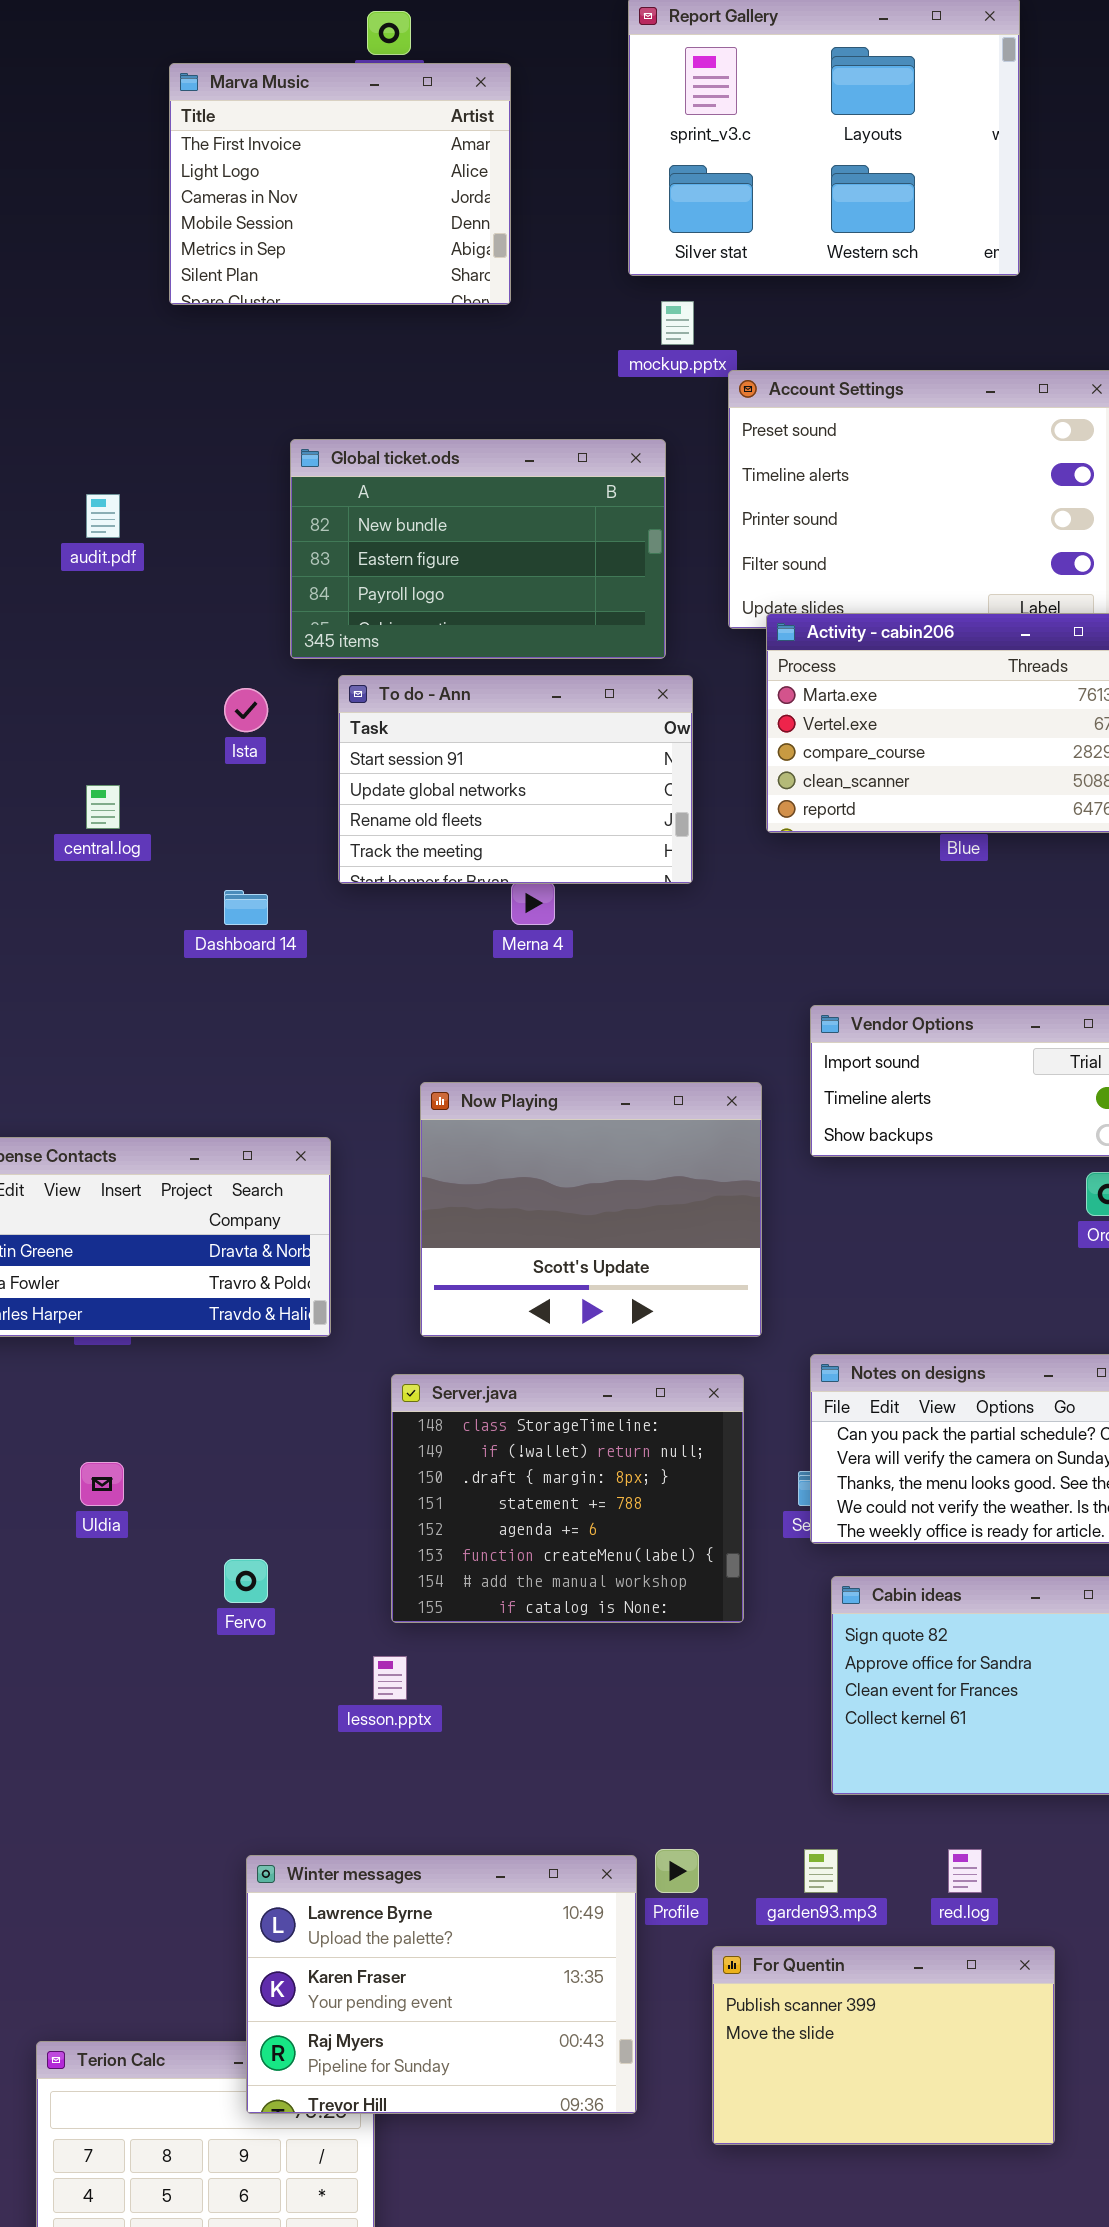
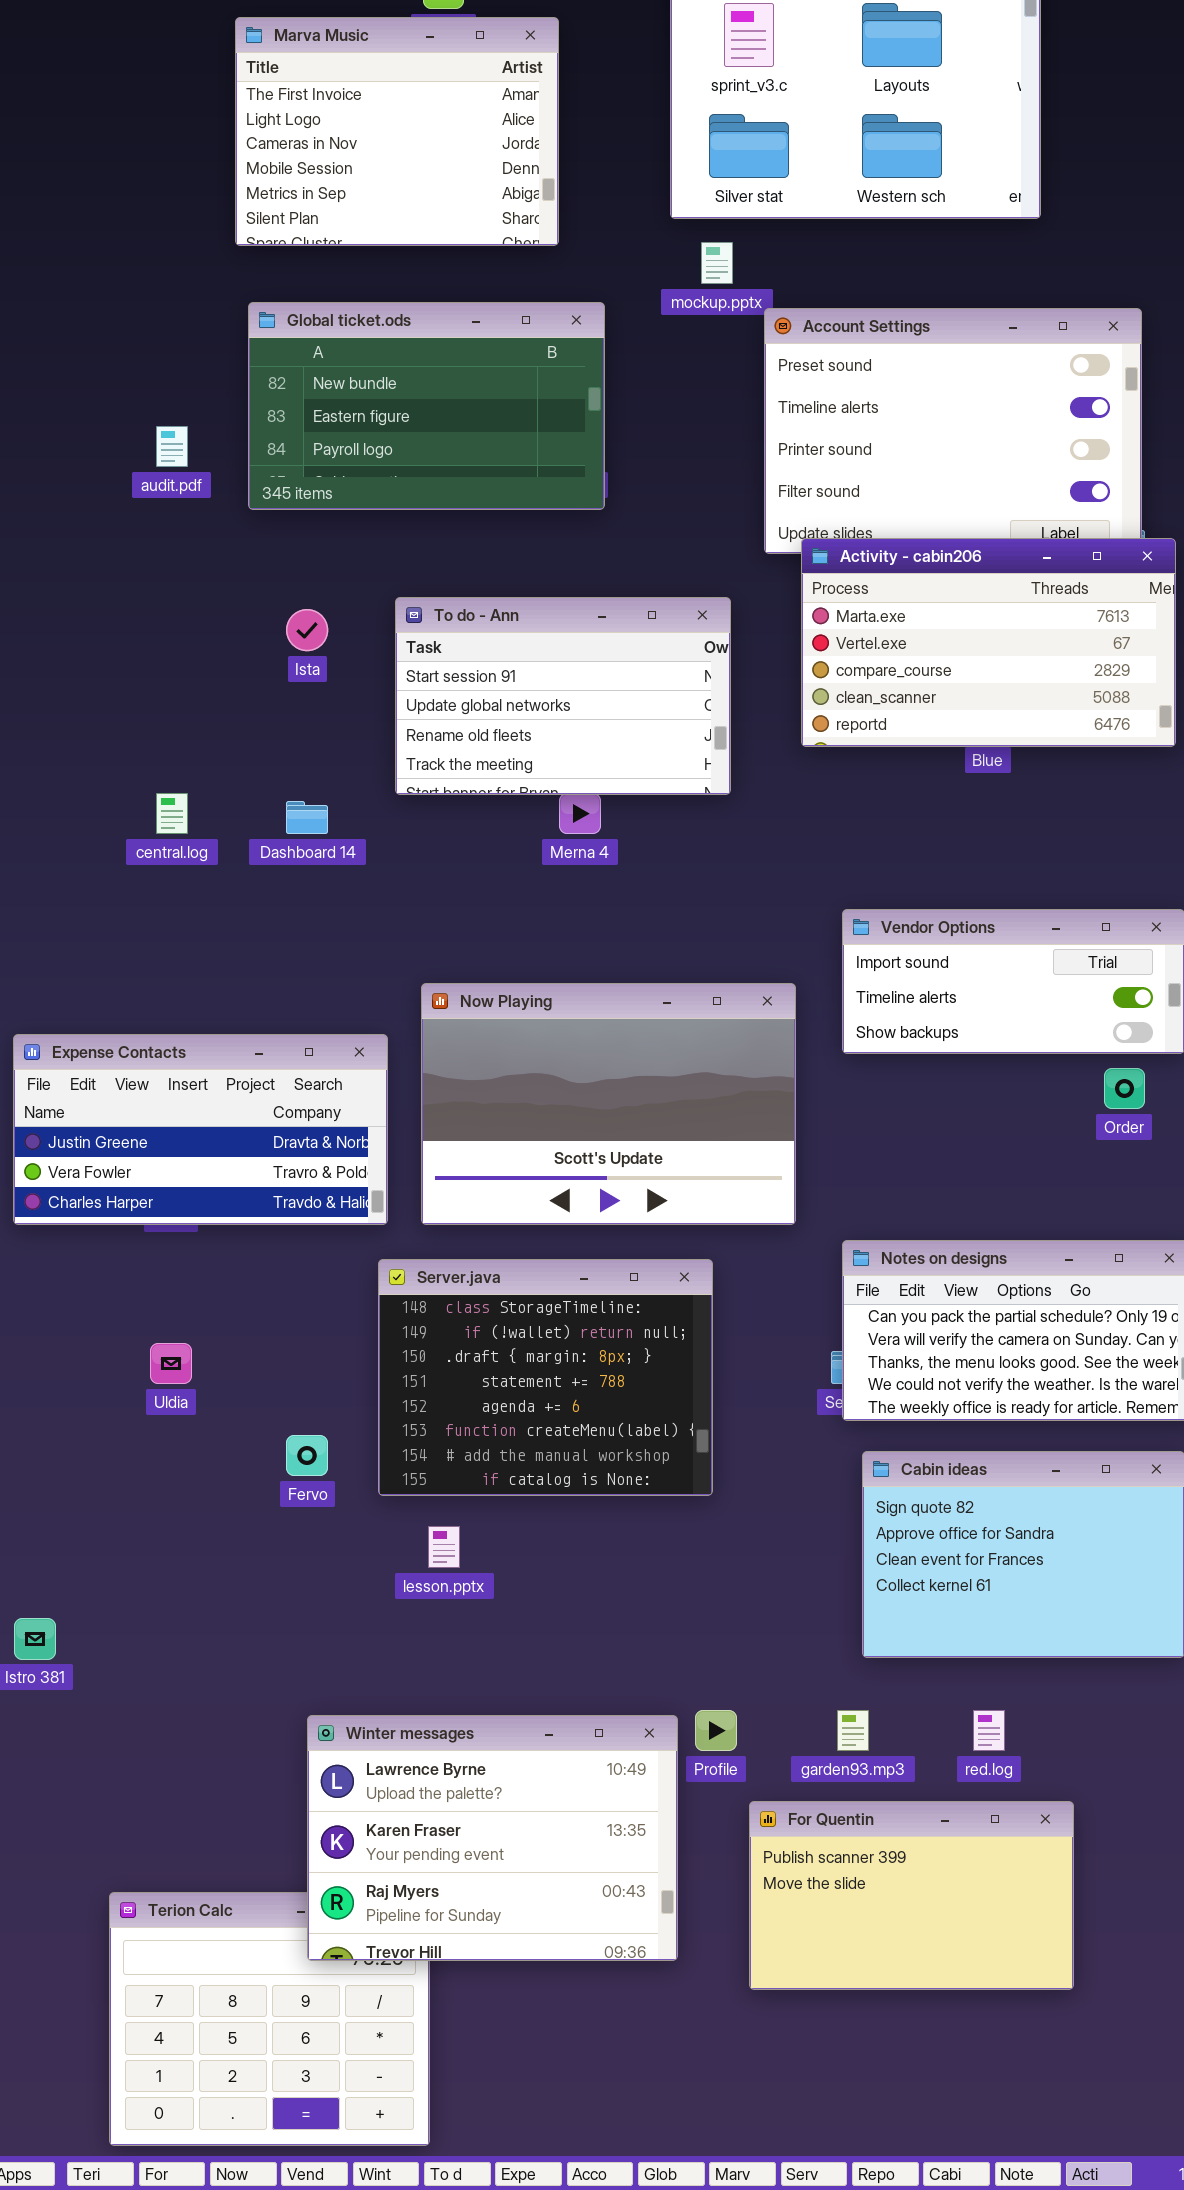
Global ticket.ods: [290,439,666,659] -> [248,302,605,510], moved
central.log: [86,785,120,829] -> [156,793,188,834], moved
Now Playing: [420,1082,762,1337] -> [421,983,796,1225], resized
Server.java: [391,1374,744,1623] -> [378,1259,713,1496], moved

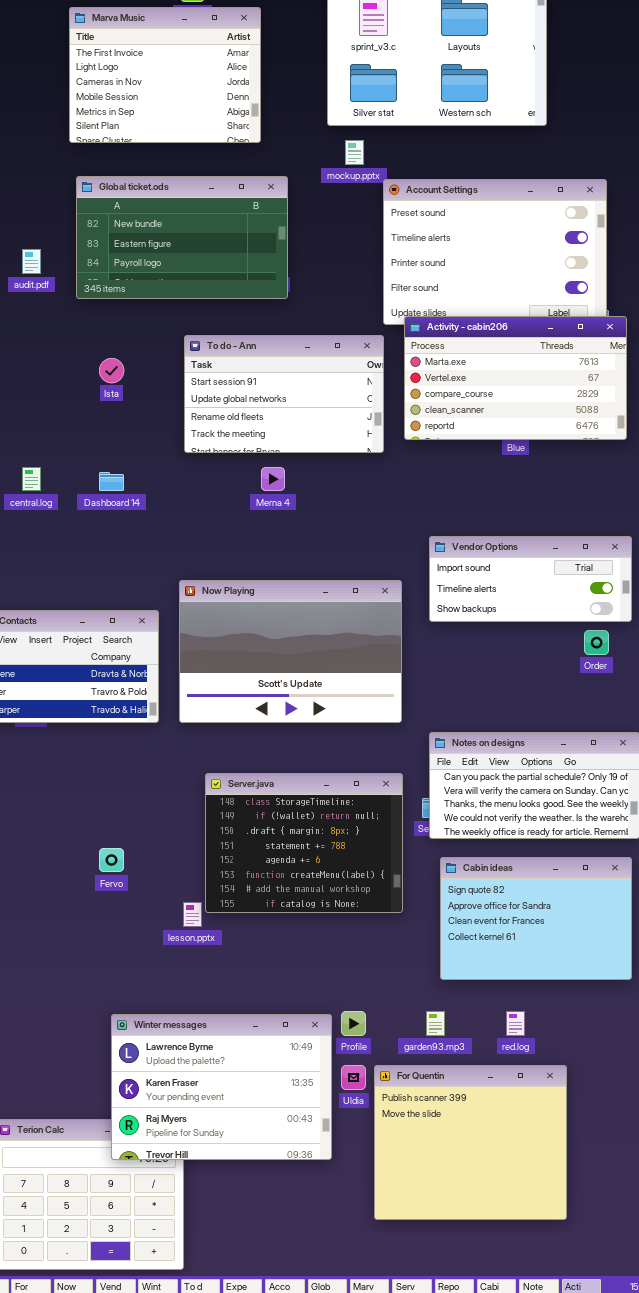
To do - Ann: [395,597,731,795] -> [184,335,384,453], moved
Server.java: [378,1259,713,1496] -> [205,773,403,913], moved
Uldia: [150,1343,192,1384] -> [341,1065,366,1090], moved
For Quentin: [749,1801,1074,1990] -> [374,1065,567,1220], resized

